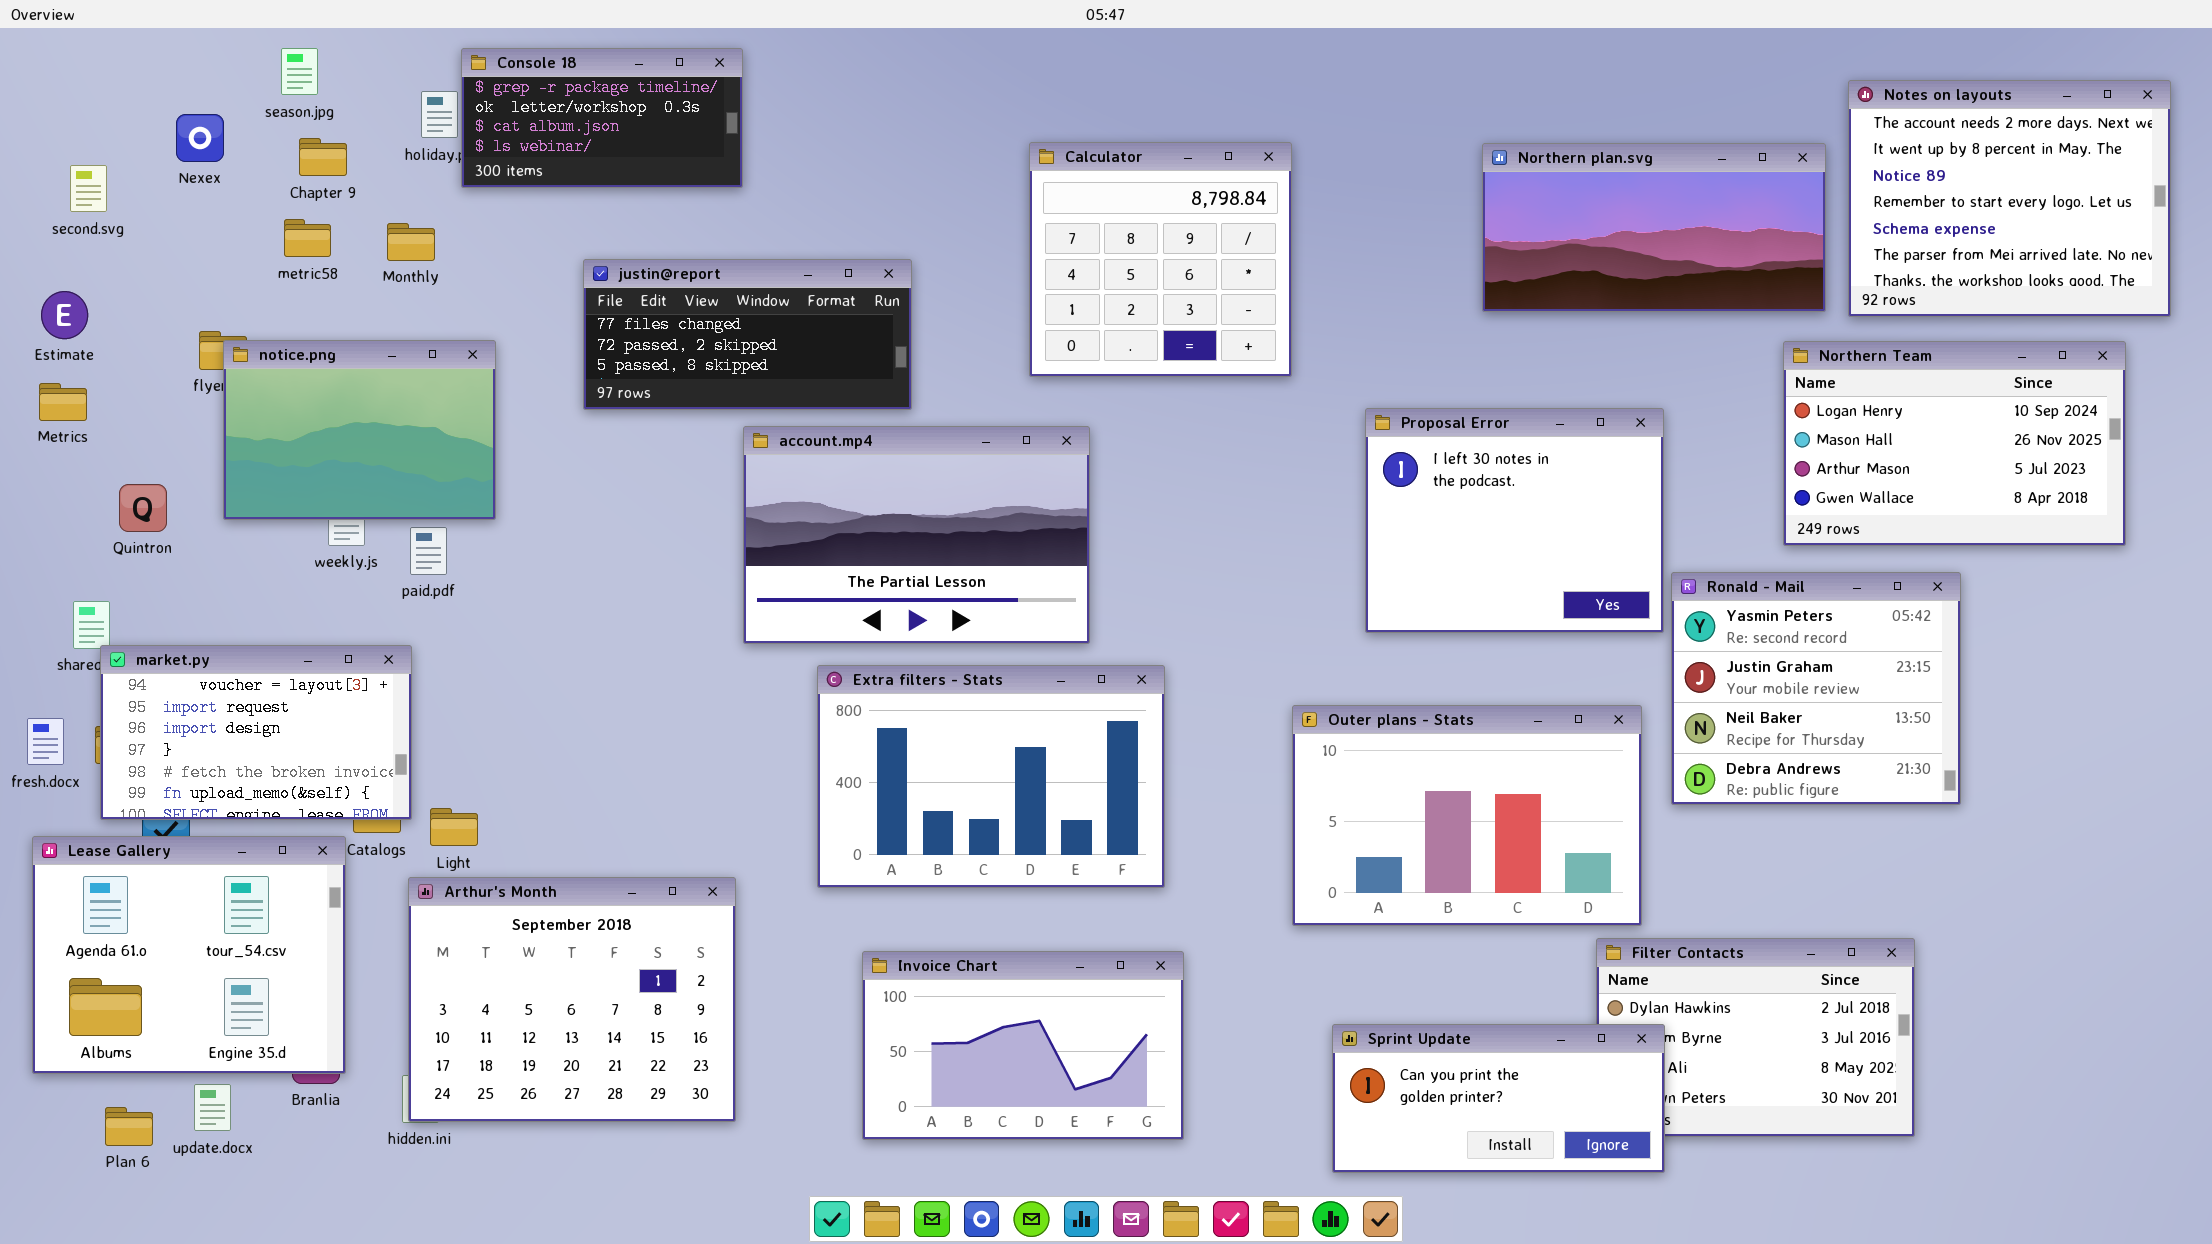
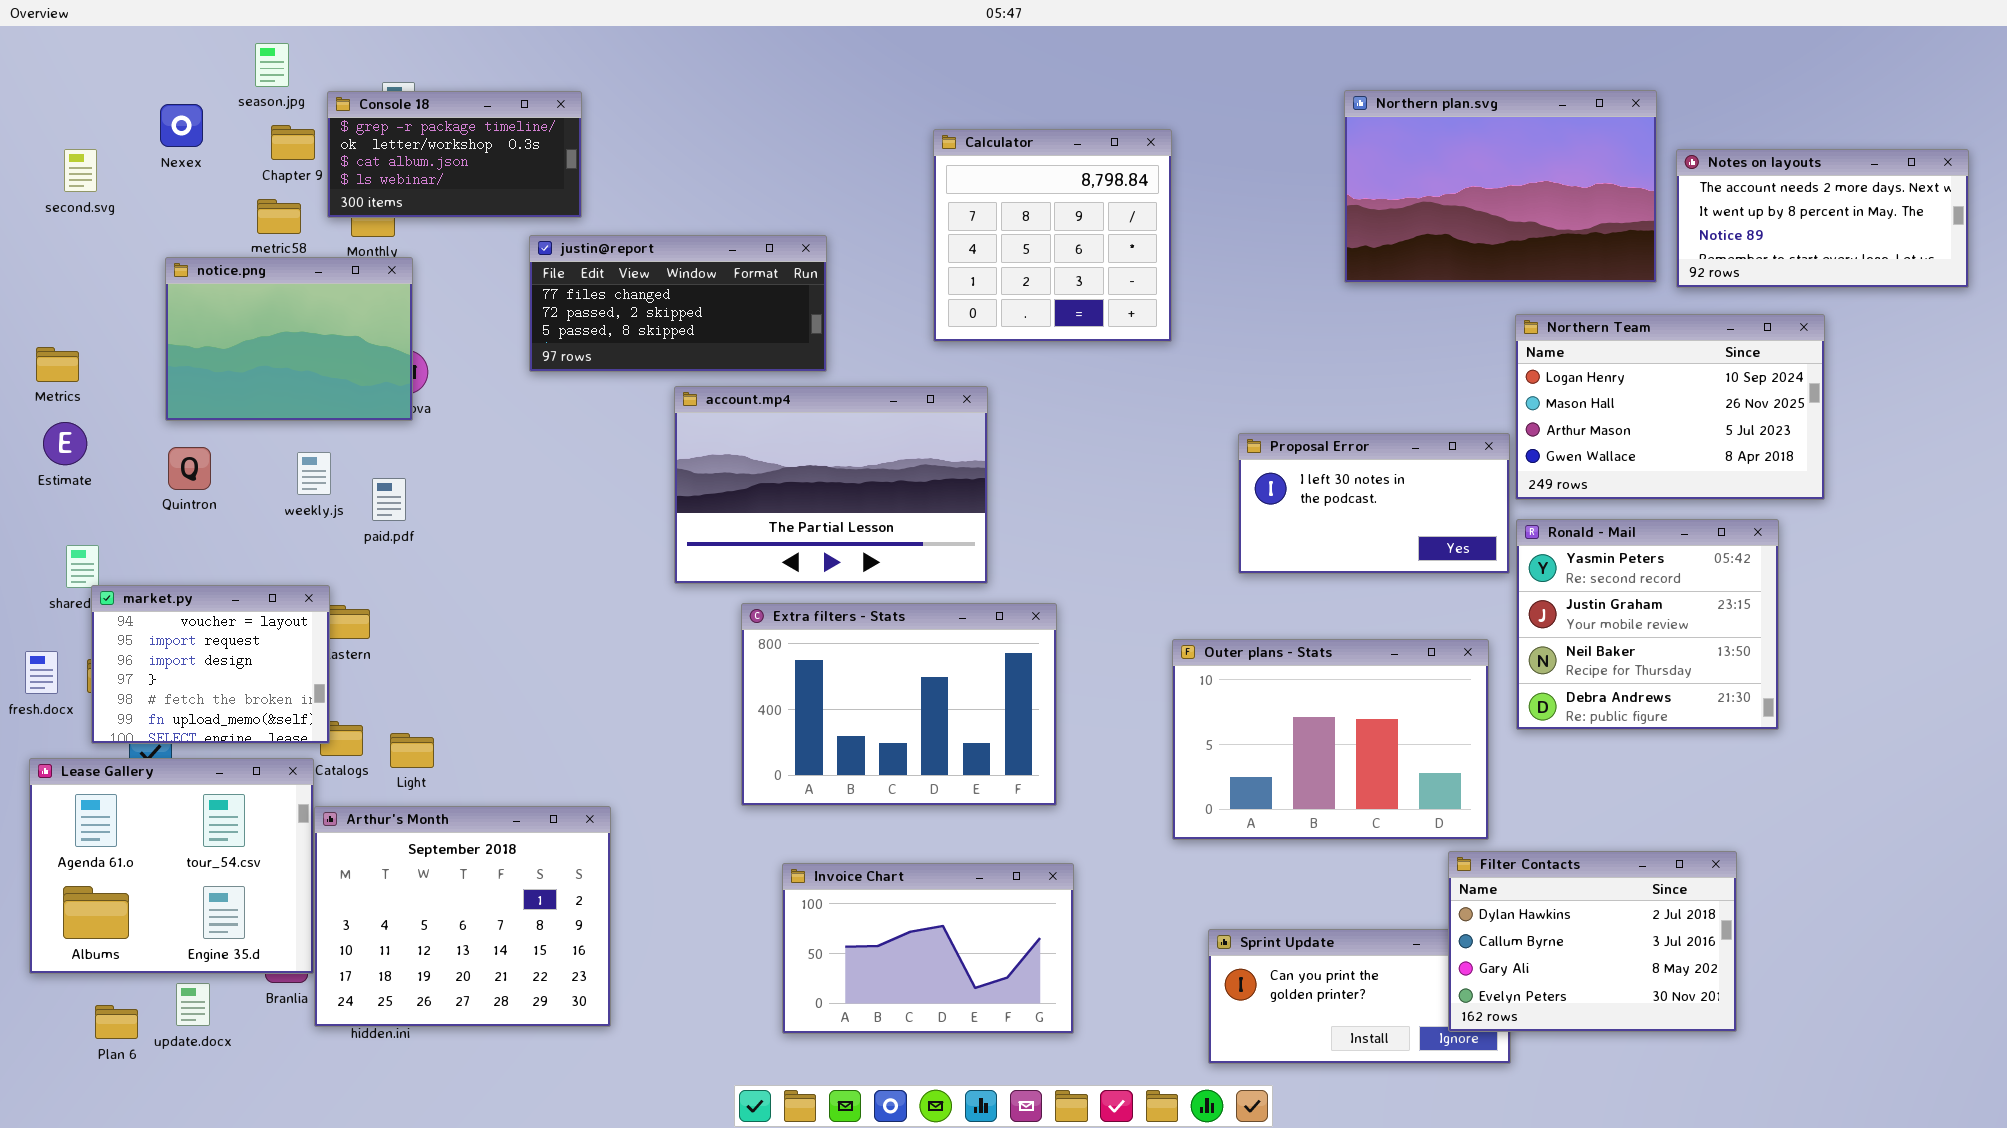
Console 18: [461,48,743,188] -> [327,91,582,218], moved
Notes on layouts: [1848,80,2171,317] -> [1676,149,1969,288], resized
Northern plan.svg: [1482,143,1826,312] -> [1344,90,1657,283], resized
Estimate: [41,291,88,339] -> [43,422,87,465], moved
notice.png: [223,340,496,520] -> [165,257,413,421], moved
Northern Team: [1783,341,2126,546] -> [1515,314,1825,500], moved
Proposal Error: [1365,408,1664,633] -> [1238,433,1510,574], resized
Quintron: [119,484,167,532] -> [168,447,211,490], moved
market.py: [100,645,412,820] -> [91,585,330,744], resized
Arthur's Month: [408,877,736,1122] -> [314,806,611,1027], moved
Filter Contacts: [1596,938,1915,1137] -> [1448,851,1737,1032], raised

